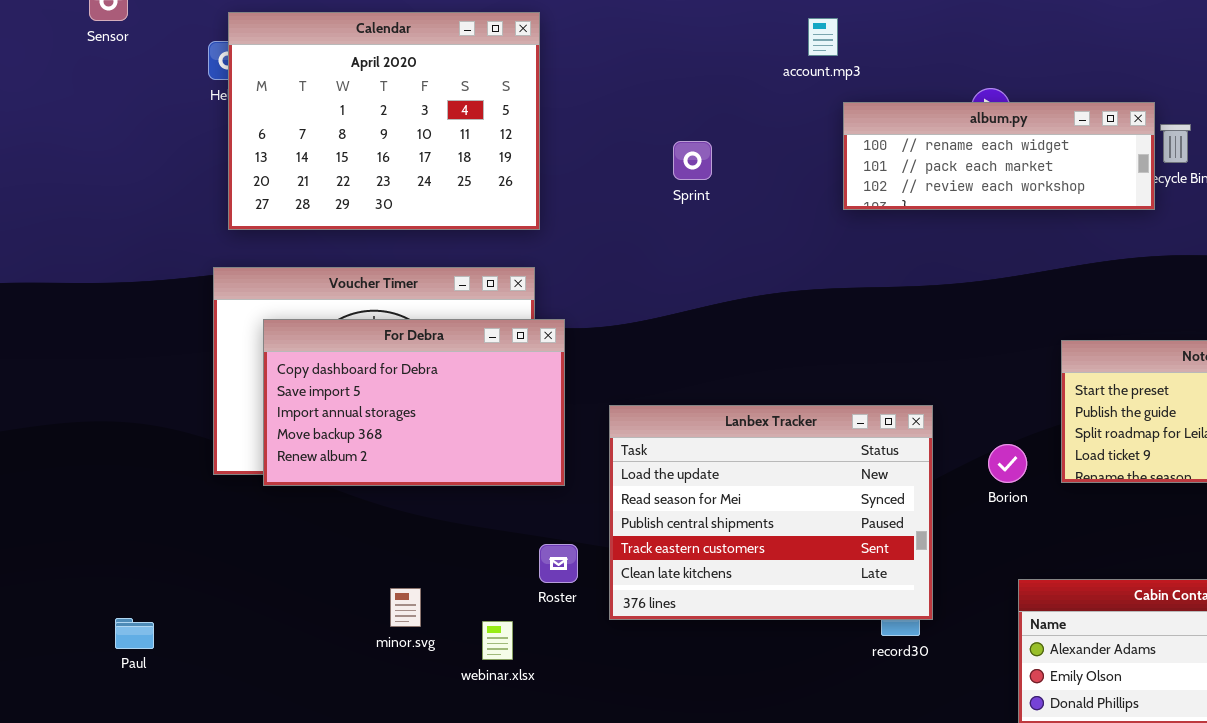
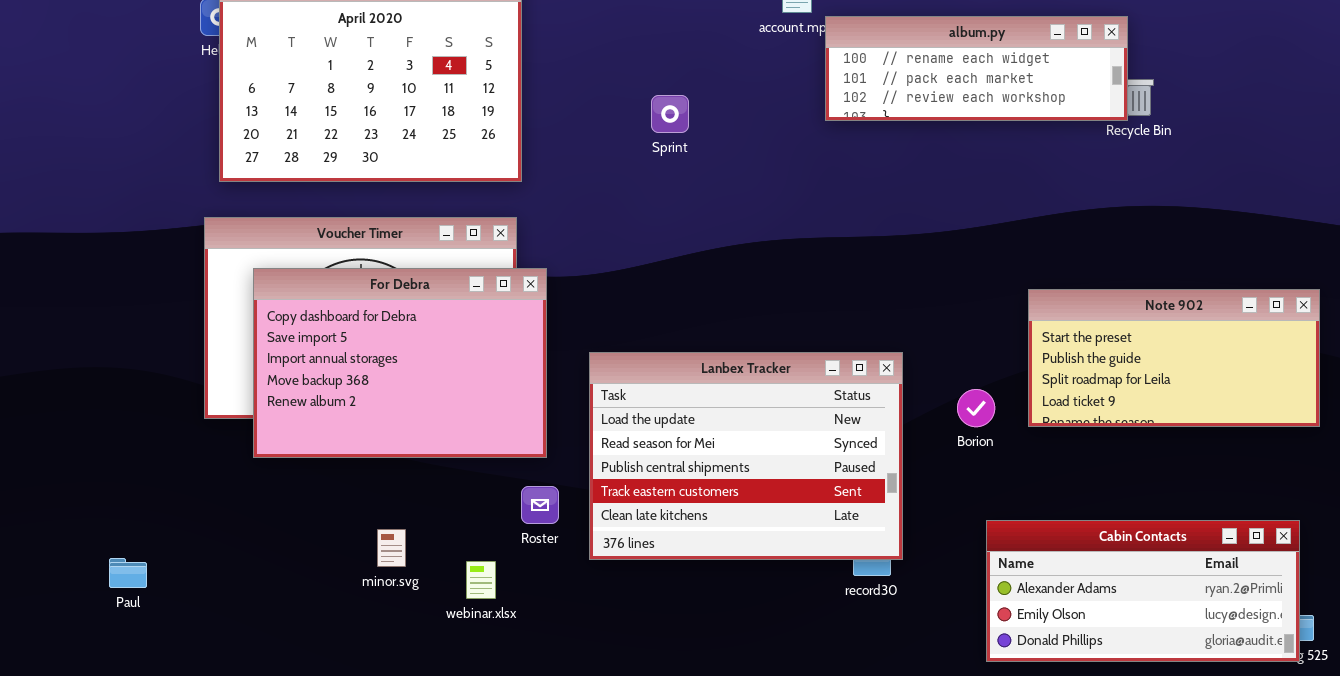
album.py: [843,102,1155,210] -> [825,16,1128,121], moved
For Debra: [263,319,565,486] -> [253,268,547,458], resized

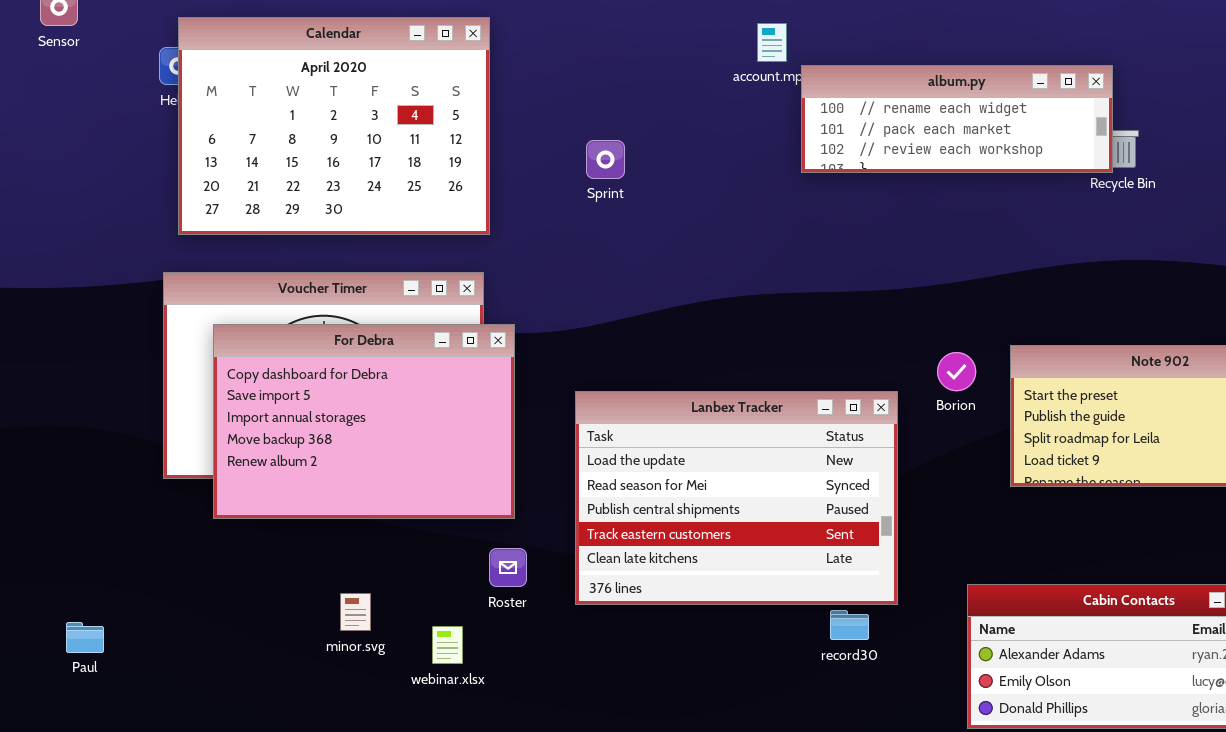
Sprint: [651,95,689,133] -> [586,140,625,179], moved
Lanbex Tracker: [589,352,903,560] -> [575,391,898,605], moved
Borion: [957,389,995,427] -> [937,352,976,391], moved

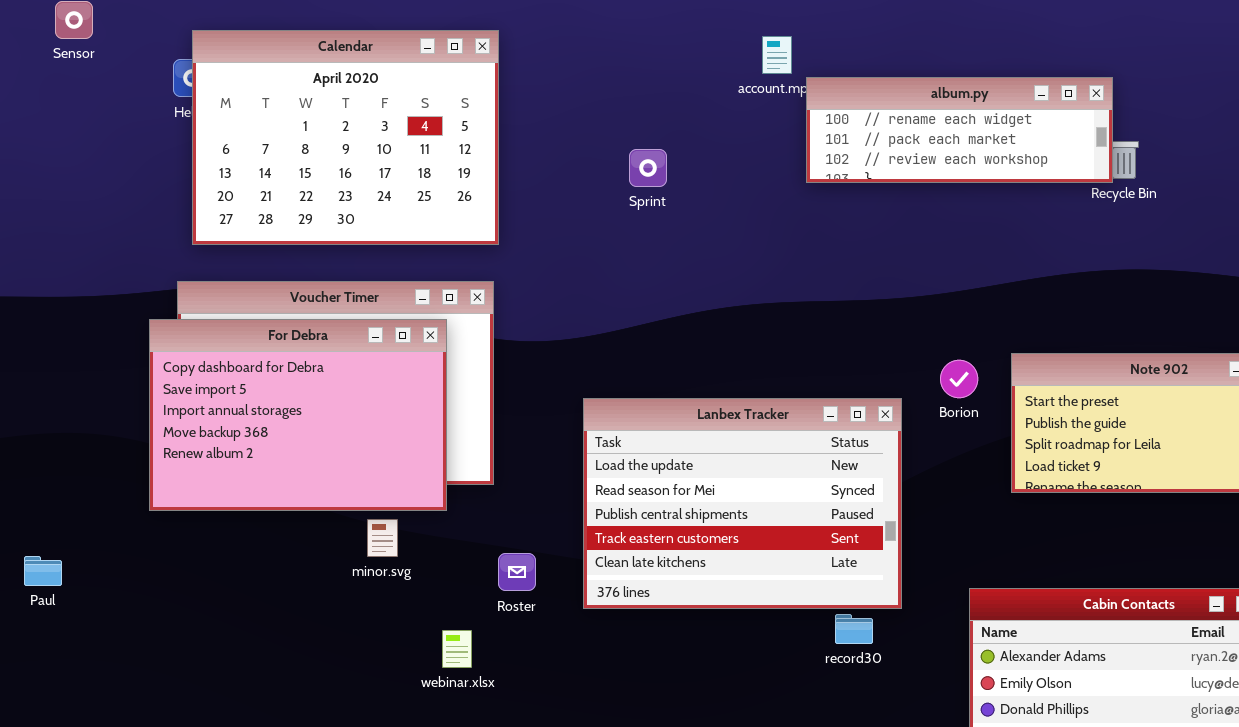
Sprint: [586,140,625,179] -> [629,149,667,187], moved
For Debra: [213,324,515,519] -> [149,319,447,511], moved
minor.svg: [340,593,371,631] -> [367,519,398,557], moved
Paul: [66,622,104,653] -> [24,556,62,586], moved

